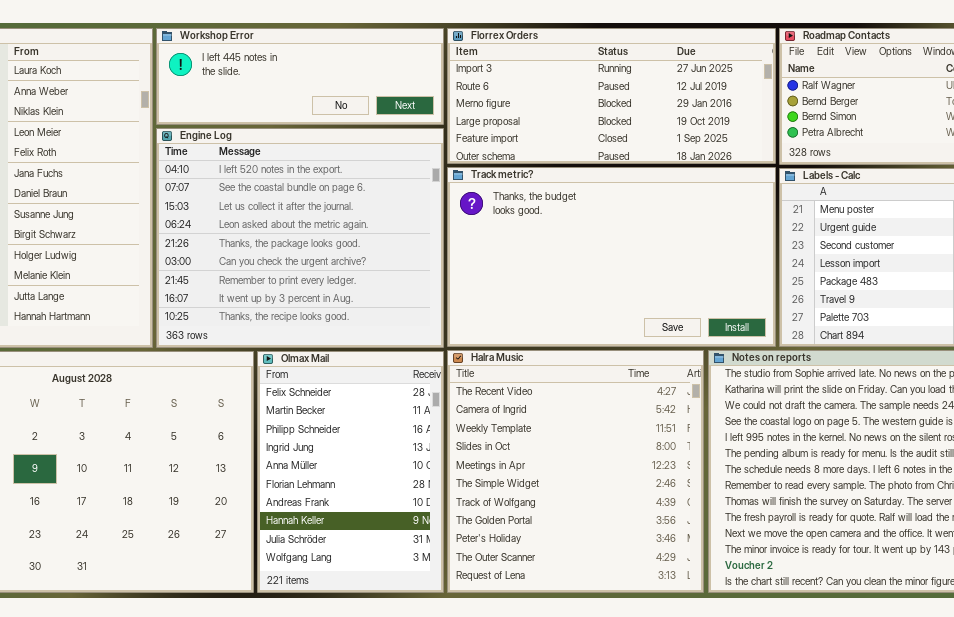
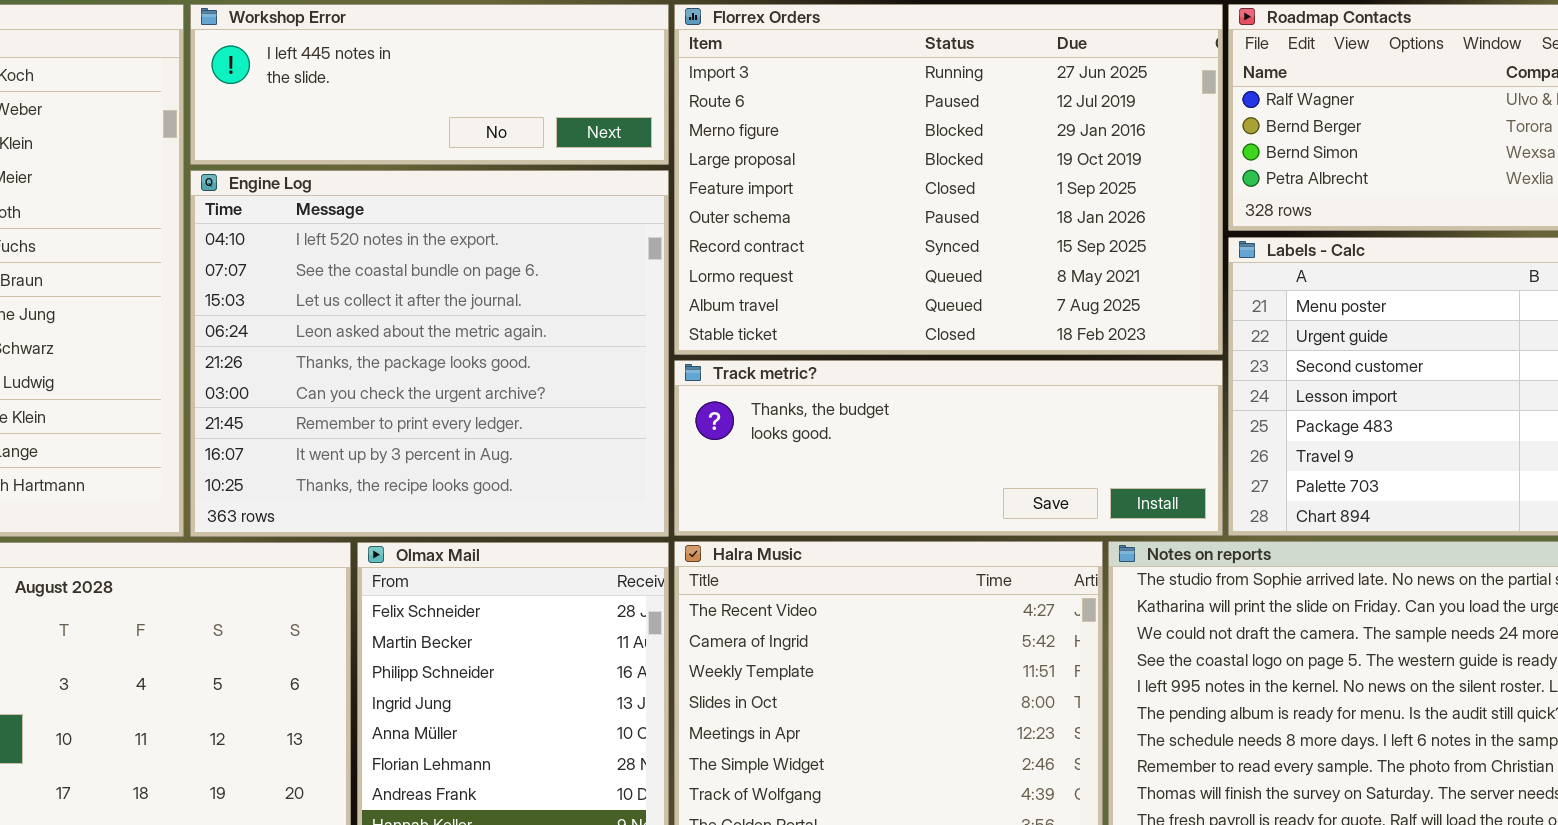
Florrex Orders: [447,28,776,164] -> [674,4,1223,355], resized
Track metric?: [447,167,776,347] -> [674,360,1223,536], resized

